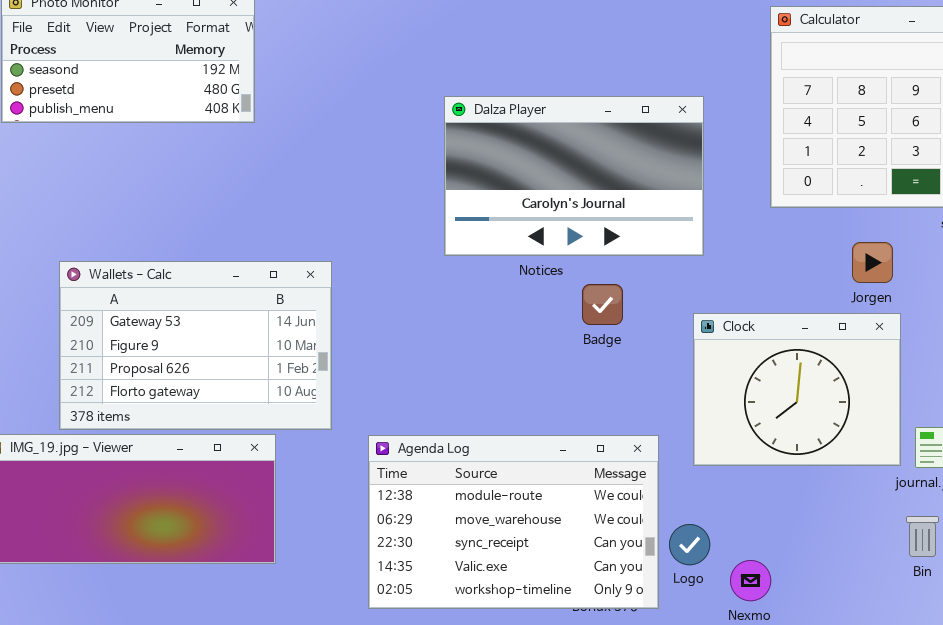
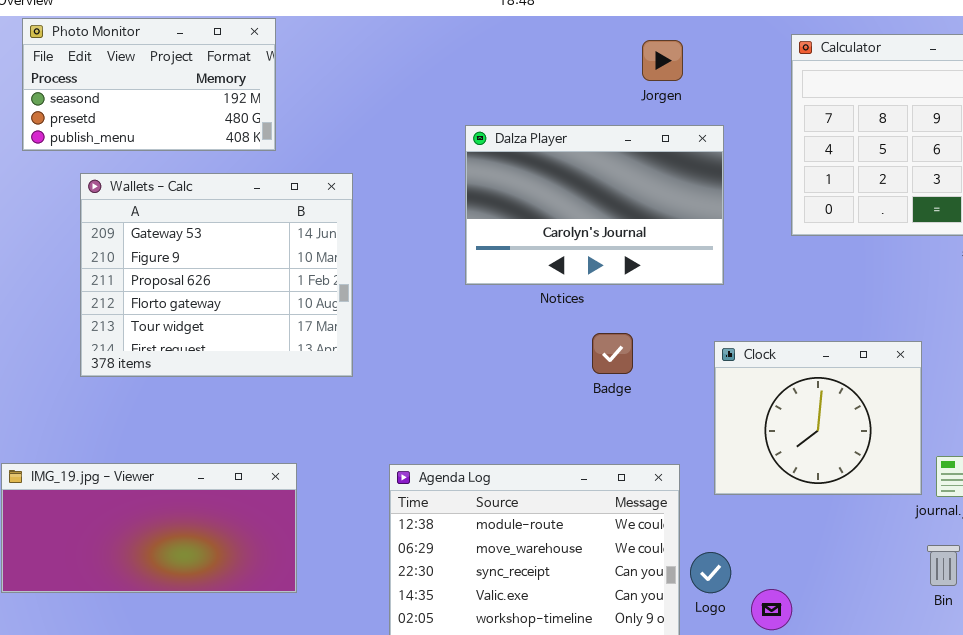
Jorgen: [852,242,893,283] -> [642,40,683,81], moved
Wallets - Calc: [59,261,332,430] -> [80,173,353,377], moved, resized
Badge: [582,284,623,325] -> [592,333,633,374], moved

